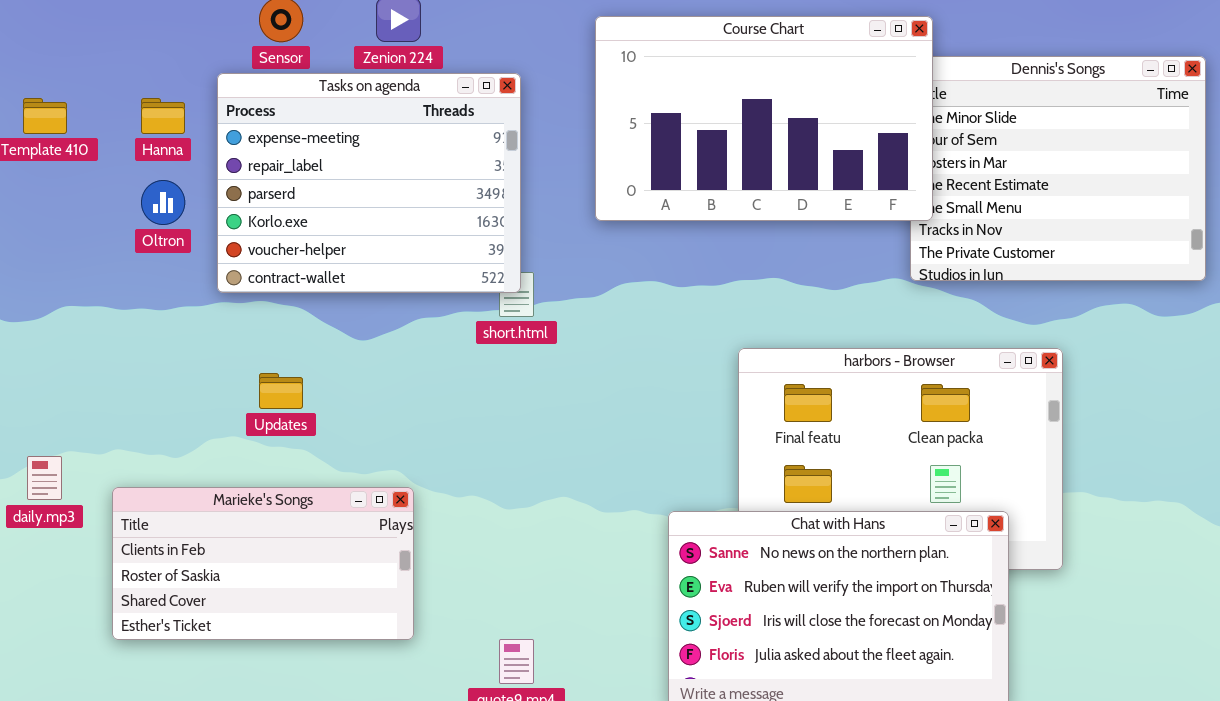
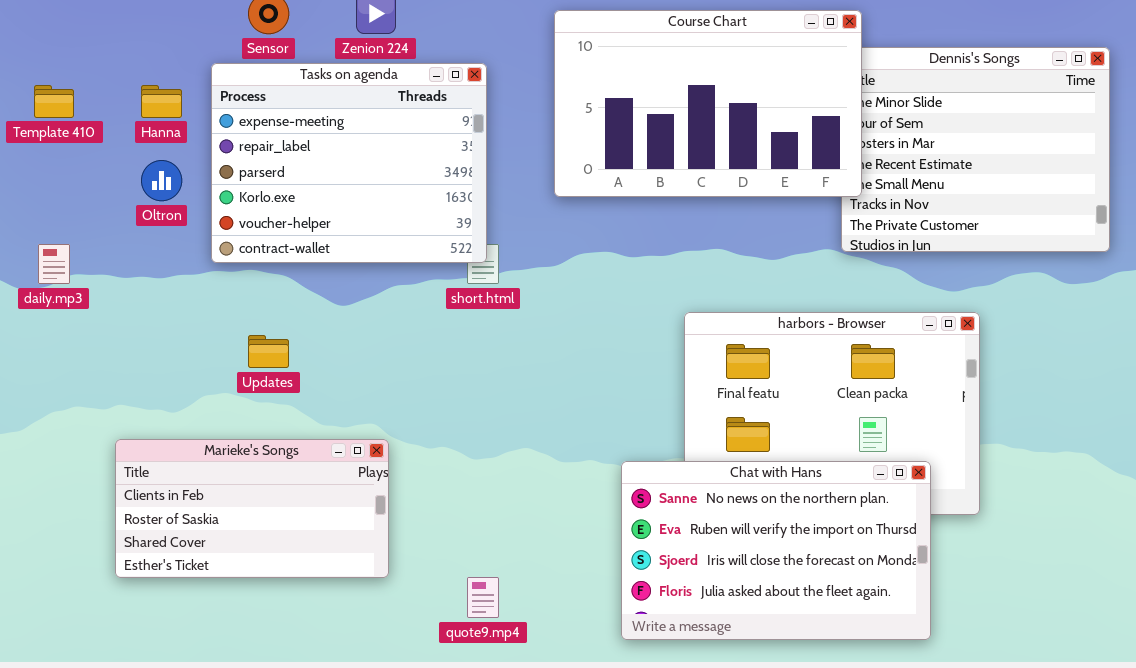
daily.mp3: [27,456,62,500] -> [38,244,70,284], moved

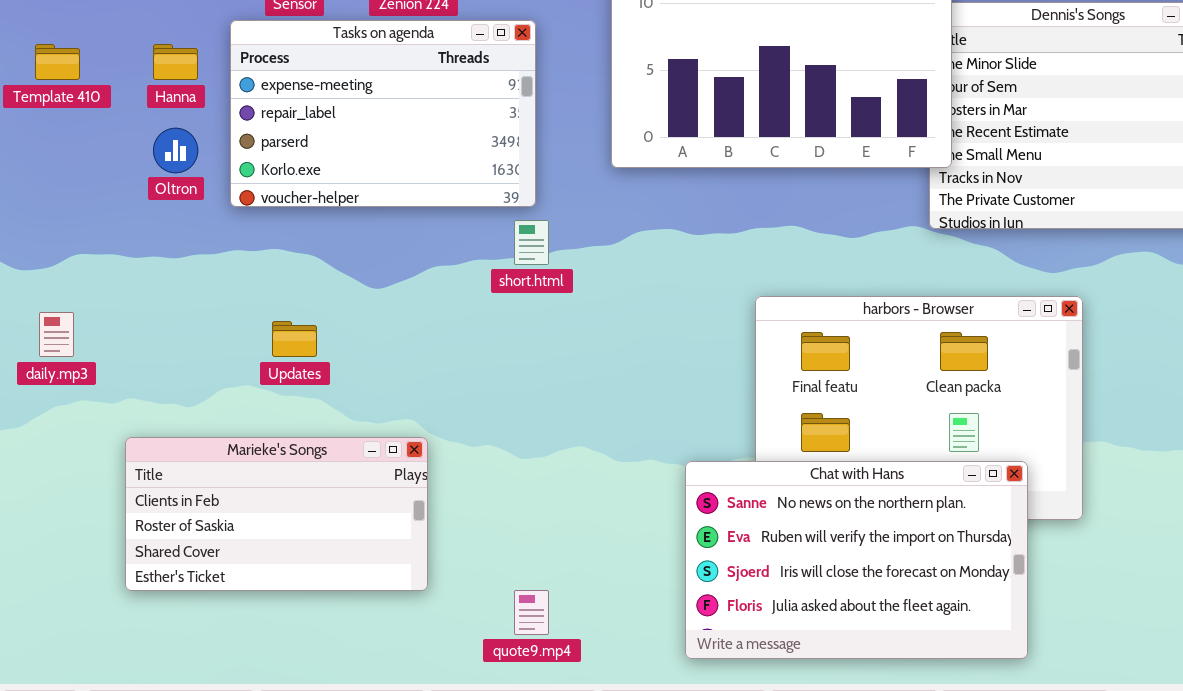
Tasks on agenda: [211,63,487,263] -> [230,20,536,207], resized
daily.mp3: [38,244,70,284] -> [39,312,74,357], moved

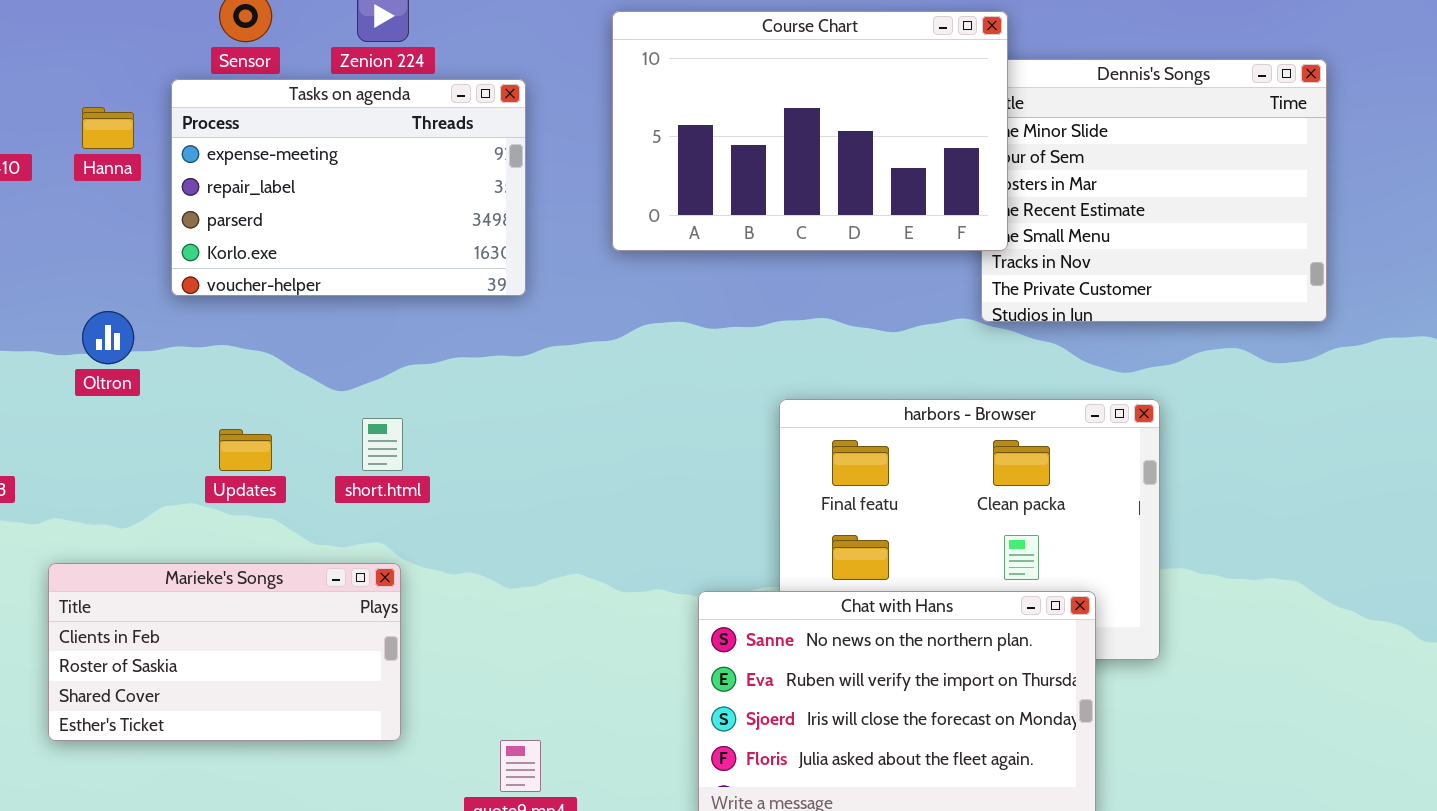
Oltron: [153,128,198,173] -> [82,311,134,364], moved
short.html: [514,220,549,265] -> [362,418,403,471], moved

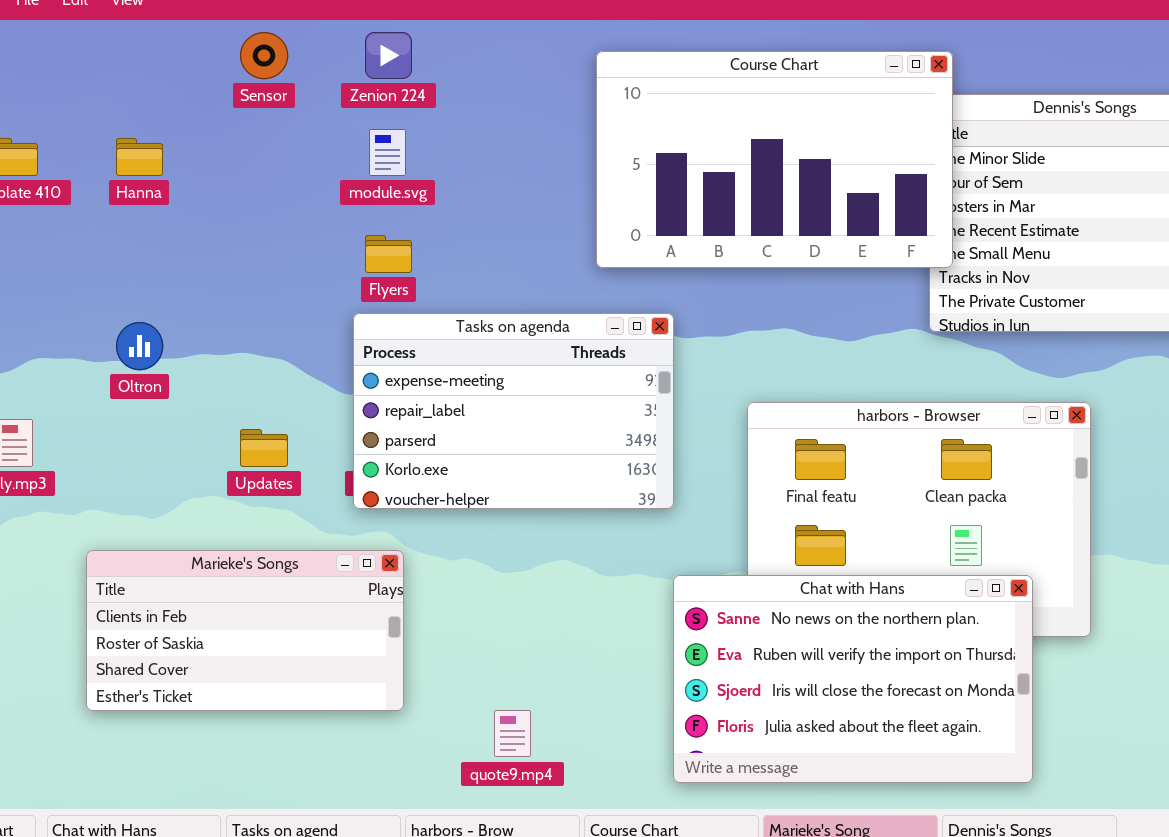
Tasks on agenda: [171,79,526,296] -> [353,313,674,509], moved

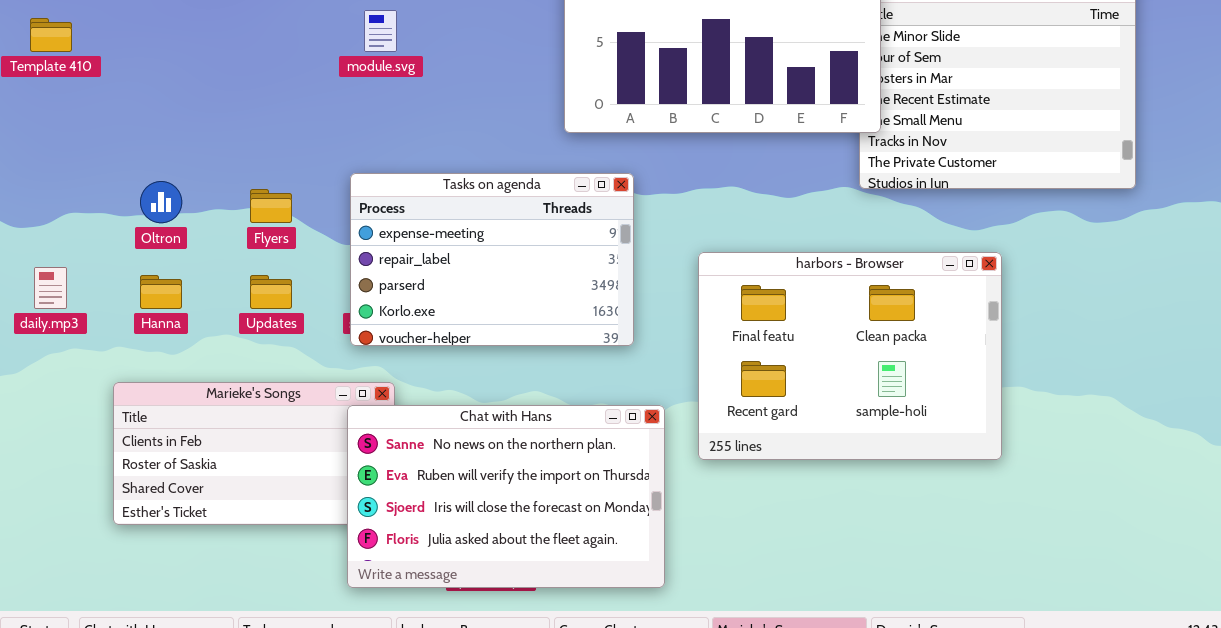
Hanna: [116,138,163,176] -> [140,275,182,309], moved
Flyers: [365,235,412,273] -> [250,189,292,223], moved
Chat with Hans: [673,575,1033,783] -> [347,405,665,588], moved

